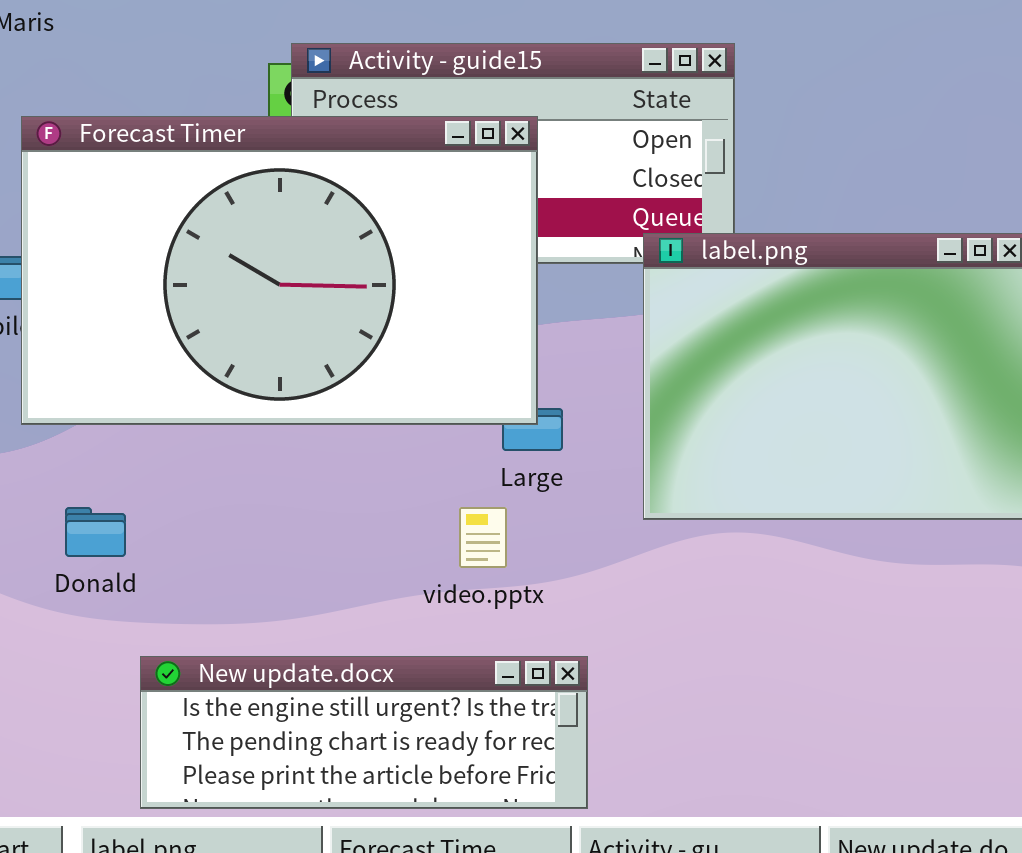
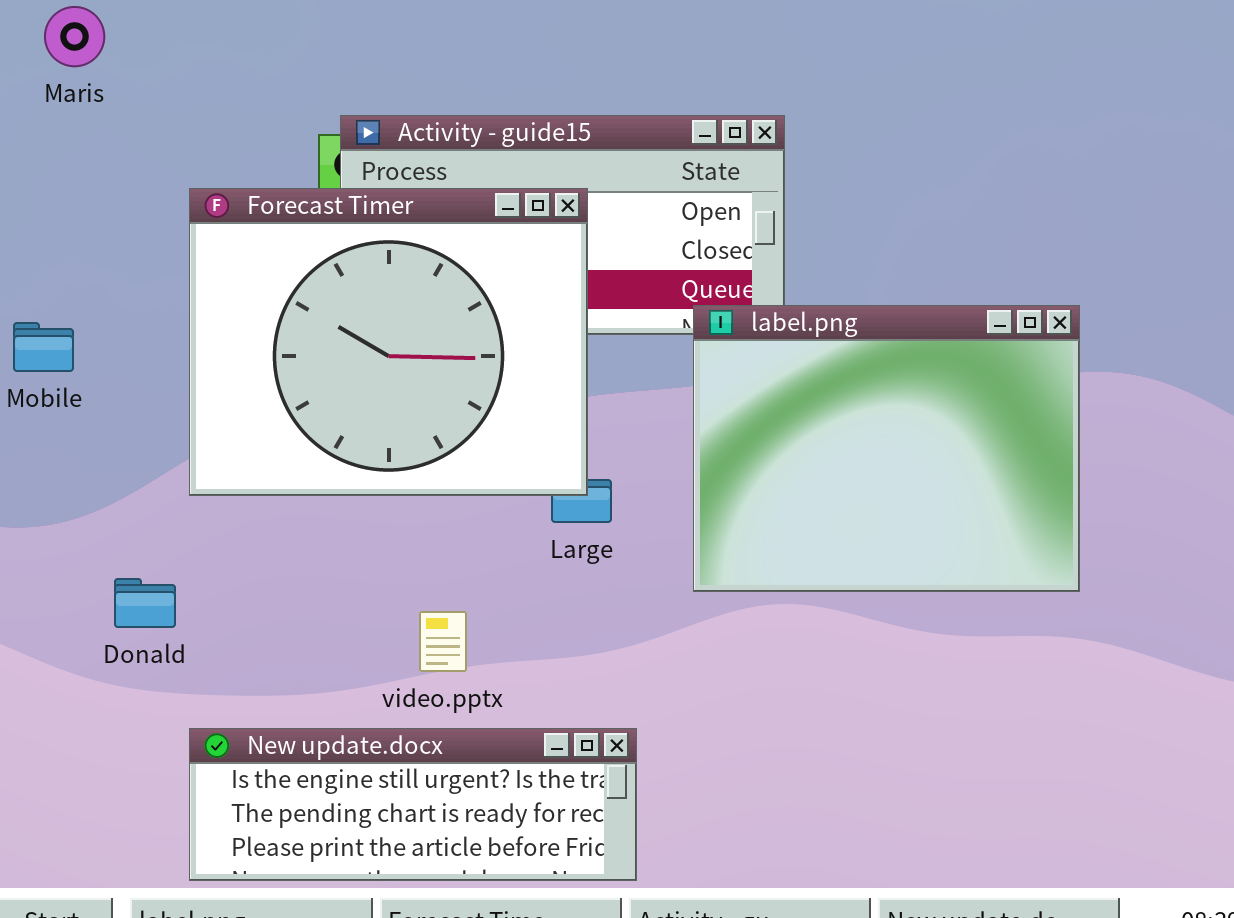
Forecast Timer: [21,116,538,425] -> [189,188,588,496], resized
video.pptx: [459,507,507,568] -> [419,611,467,672], moved

